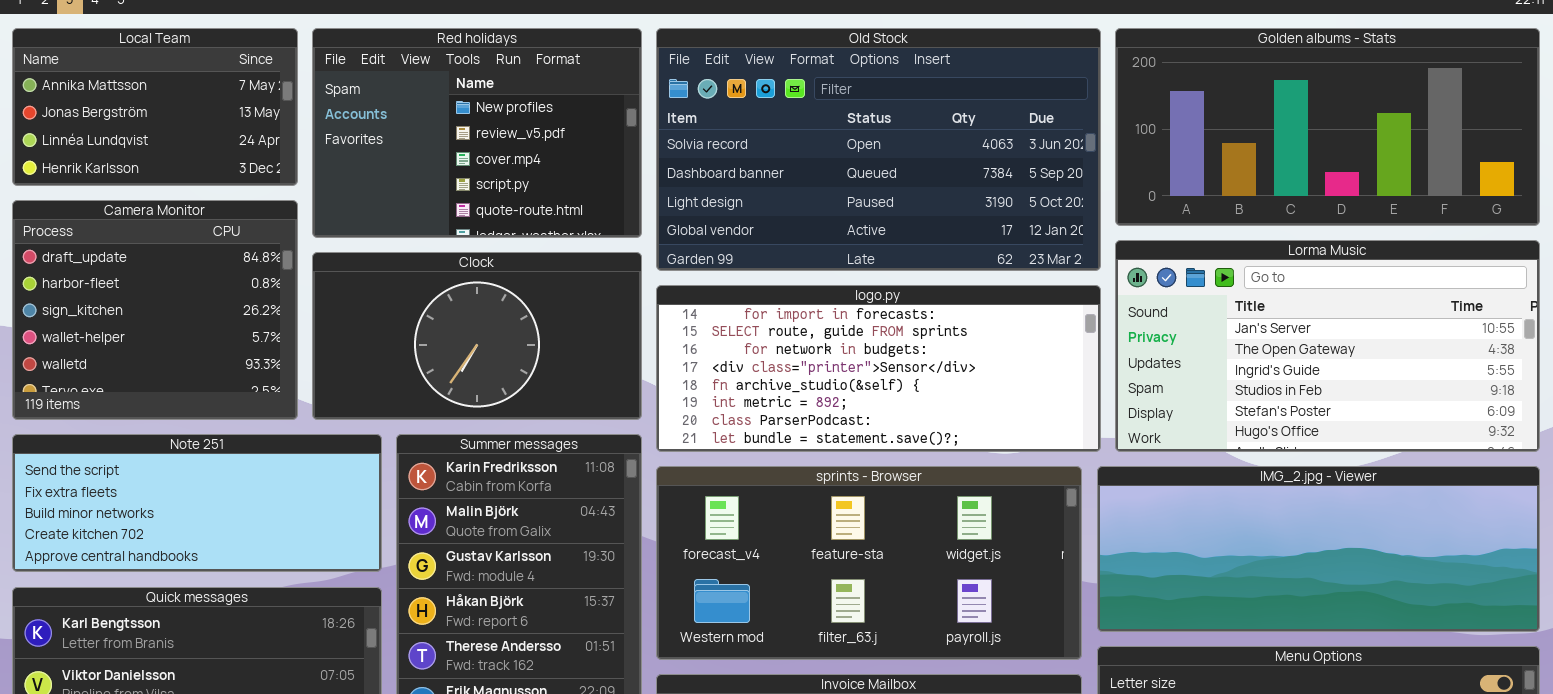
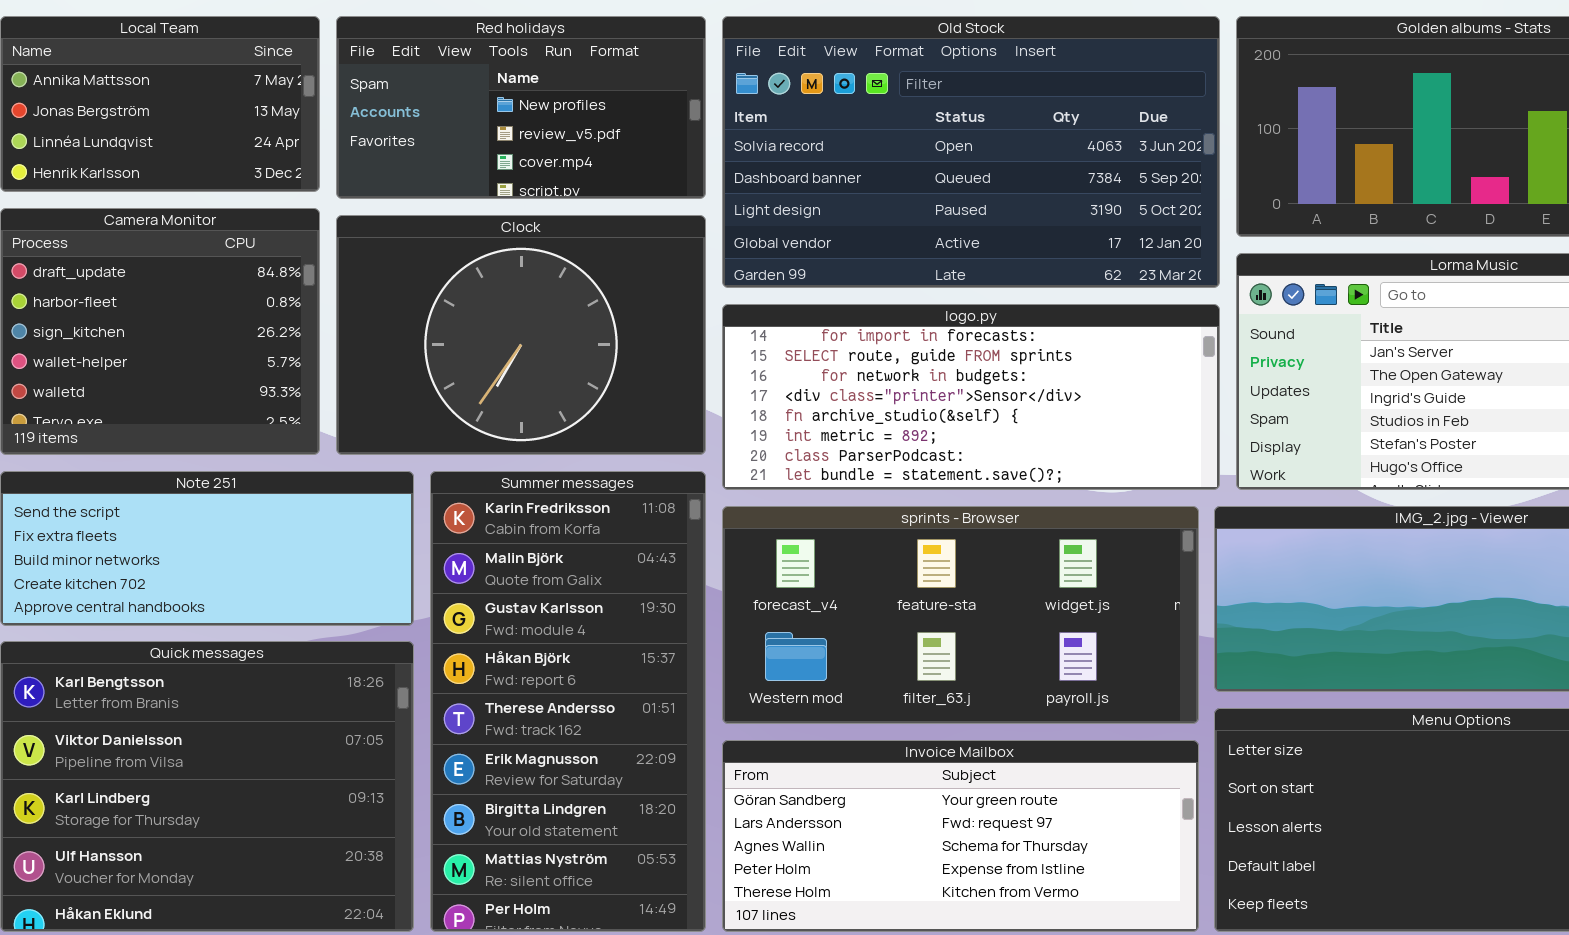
Red holidays: [312,28,642,238] -> [336,16,706,199], resized
Clock: [312,252,642,420] -> [336,215,706,455], resized

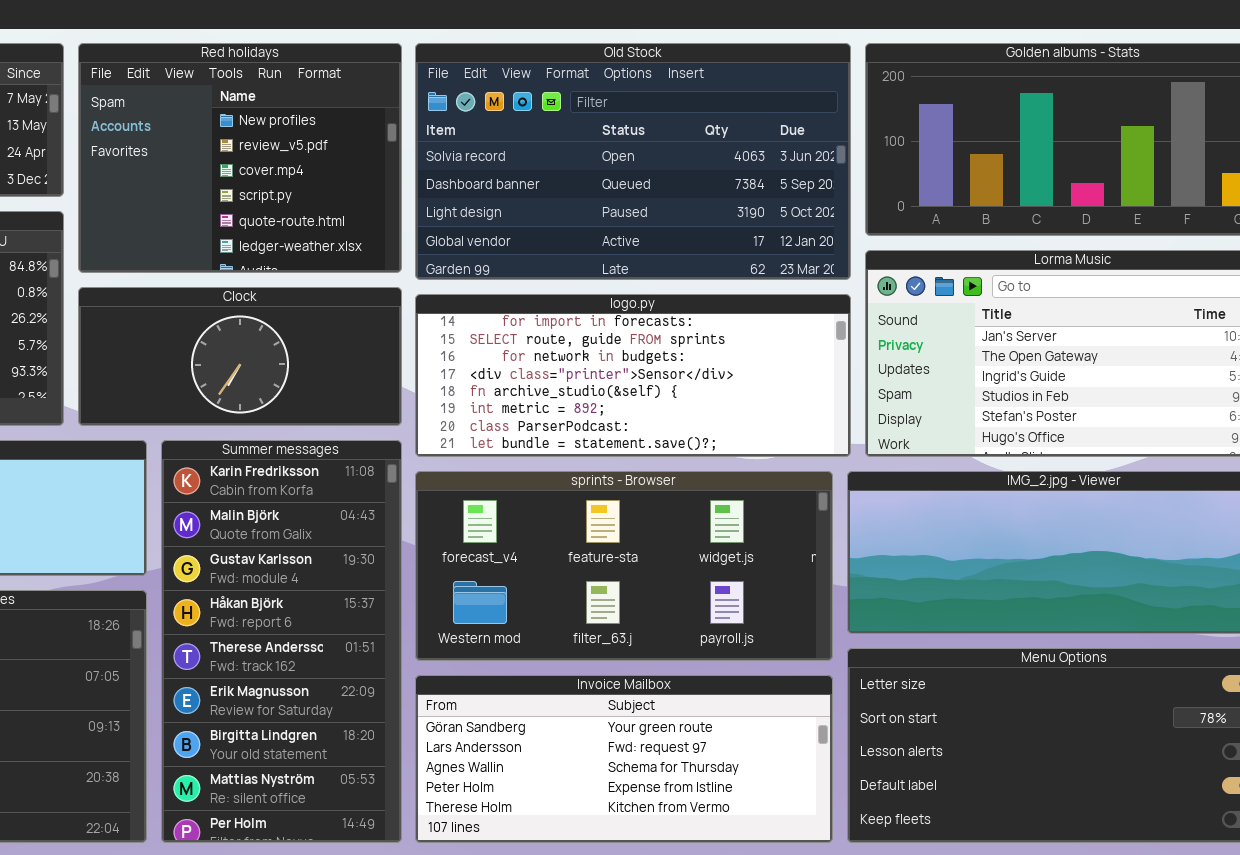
Red holidays: [336,16,706,199] -> [78,43,402,273], resized
Clock: [336,215,706,455] -> [78,287,402,426], resized

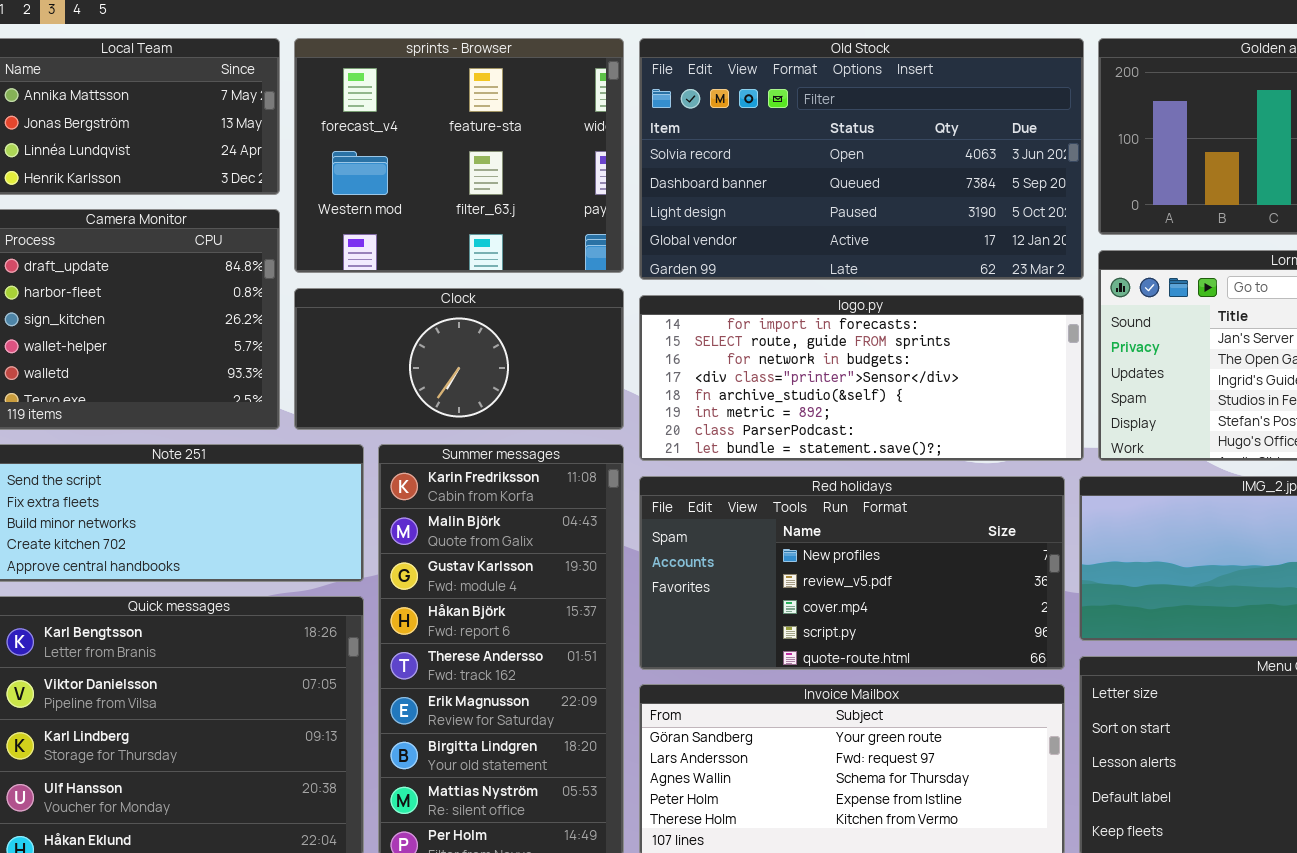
Red holidays: [78,43,402,273] -> [639,476,1065,670], moved, resized
sprints - Browser: [415,471,833,661] -> [294,38,624,273], moved, resized

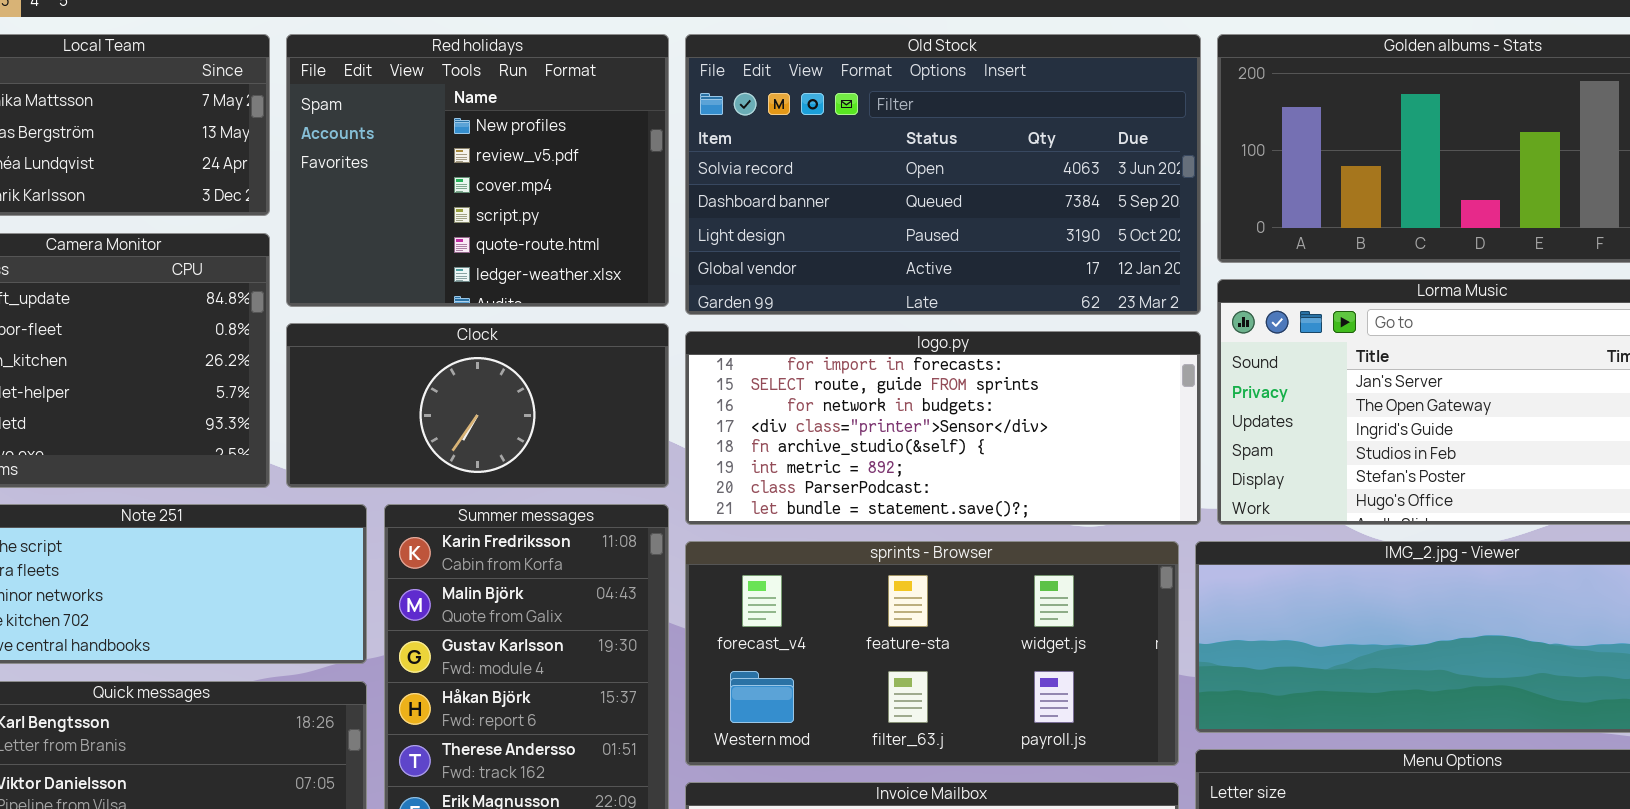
sprints - Browser: [294,38,624,273] -> [685,541,1179,766], moved, resized
Red holidays: [639,476,1065,670] -> [286,34,669,307], moved, resized

